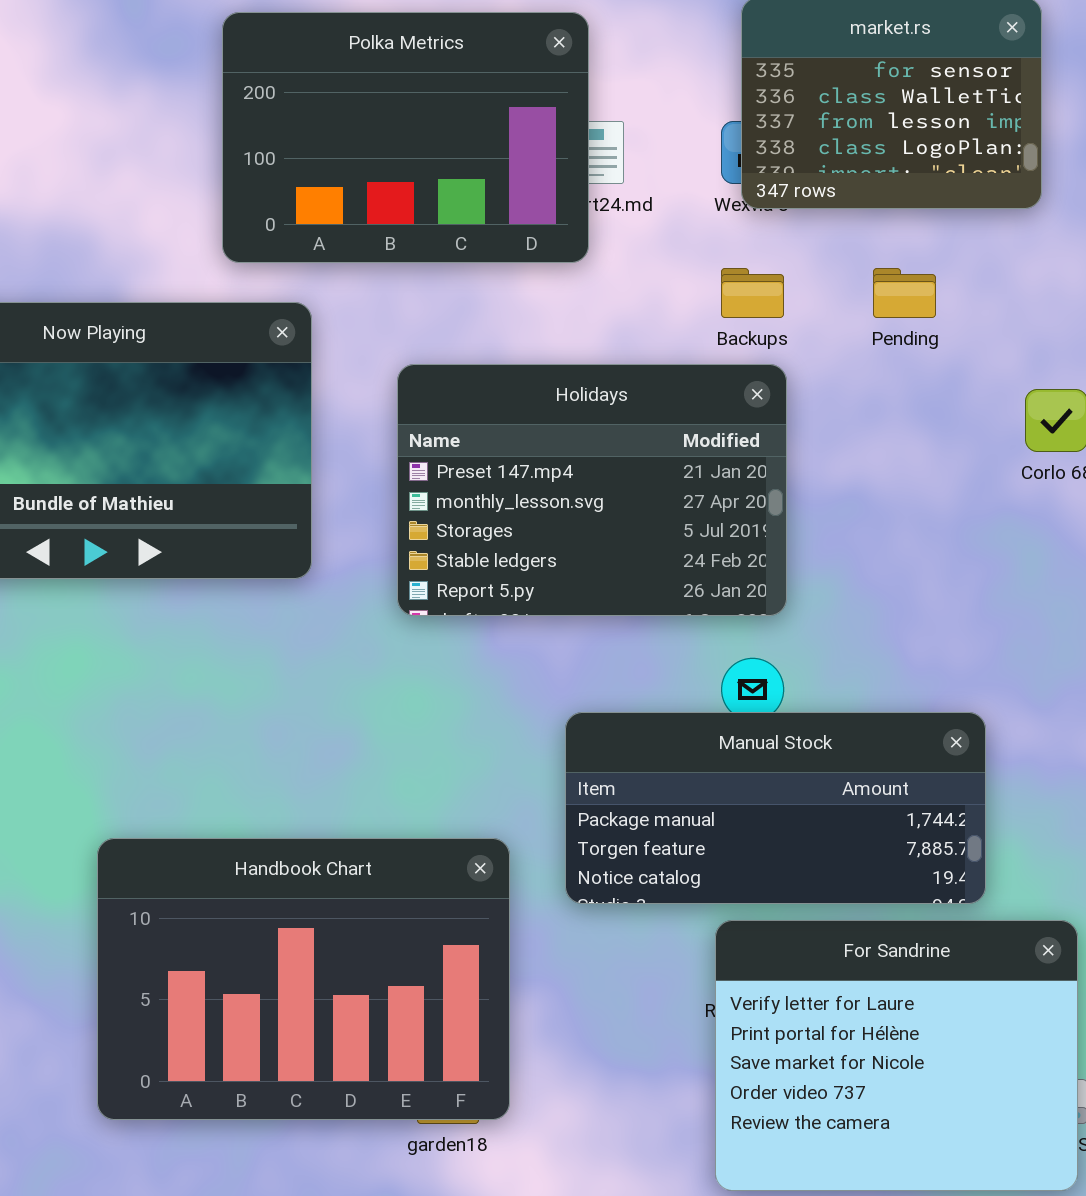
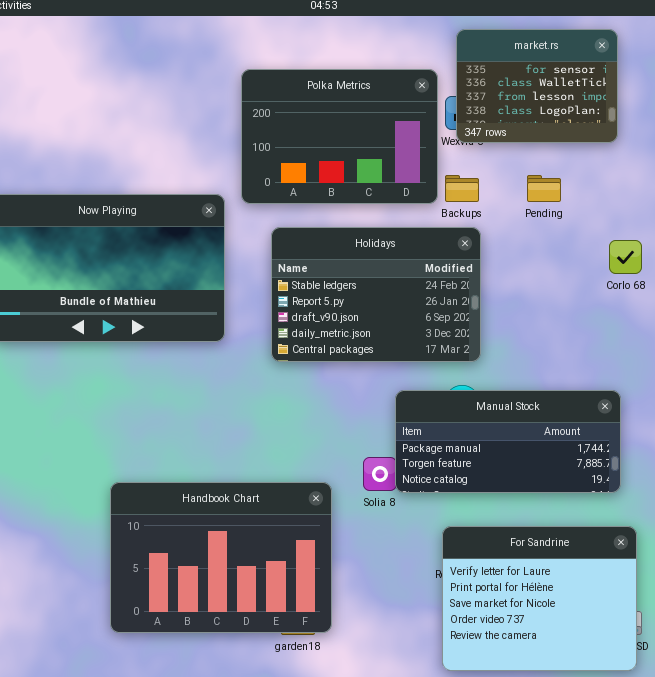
Polka Metrics: [222,12,589,263] -> [241,69,438,204], moved
Holidays: [397,364,787,616] -> [271,227,481,362], scrolled down 3 rows
Manual Stock: [565,712,986,904] -> [395,390,621,493], moved

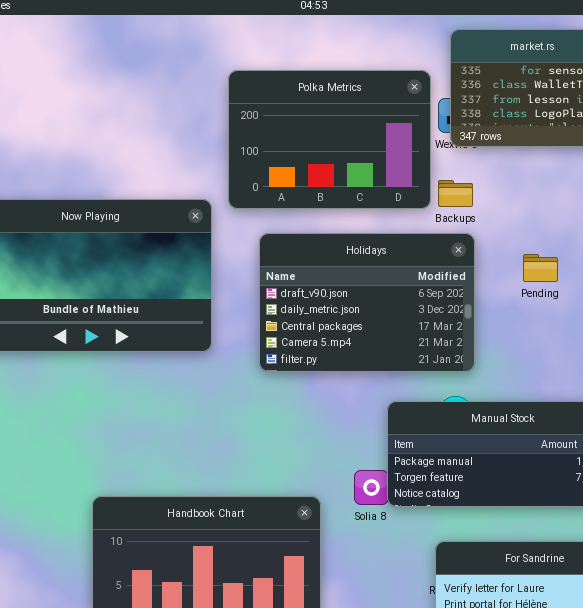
Pending: [527,175,561,202] -> [523,254,558,282], moved
Holidays: [271,227,481,362] -> [259,233,475,372], scrolled down 2 rows

